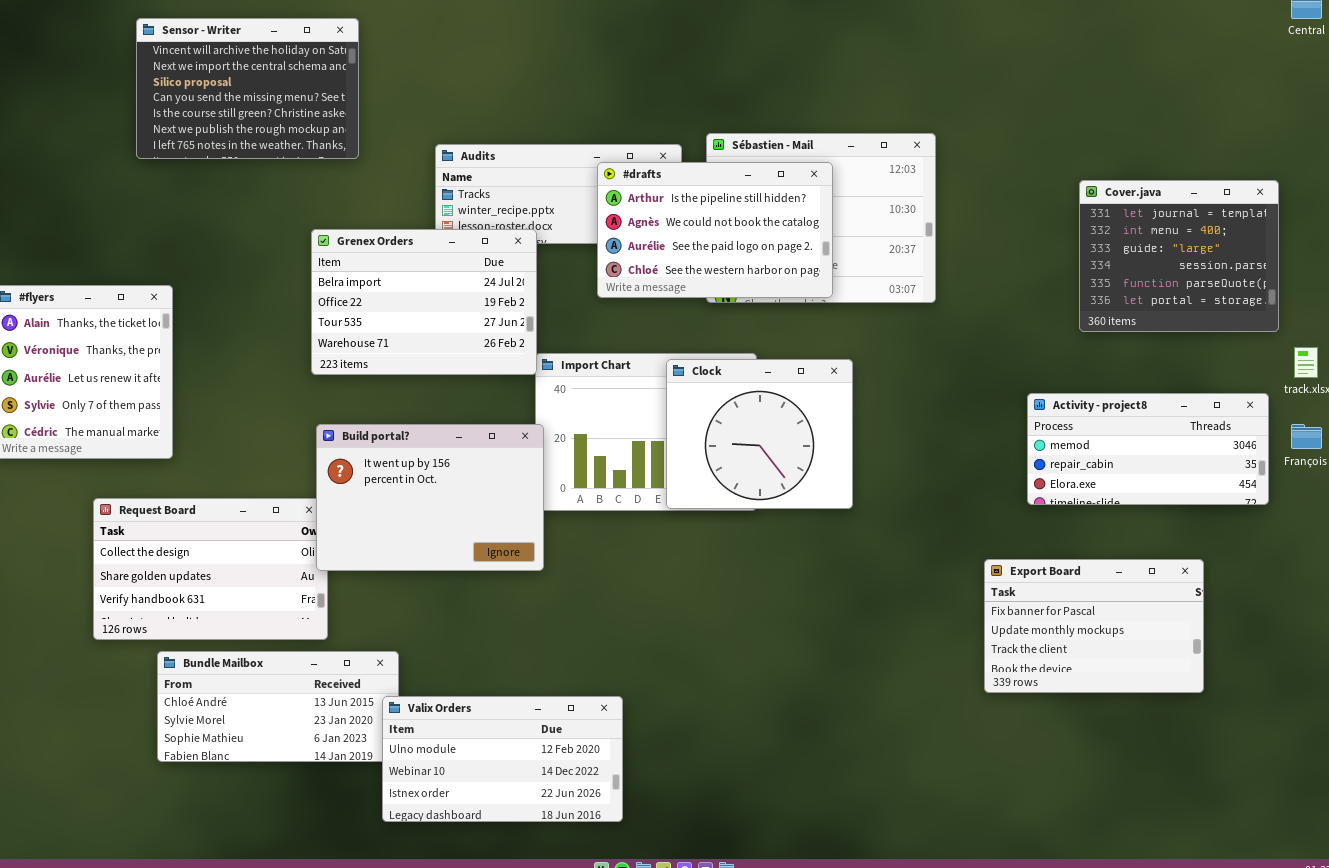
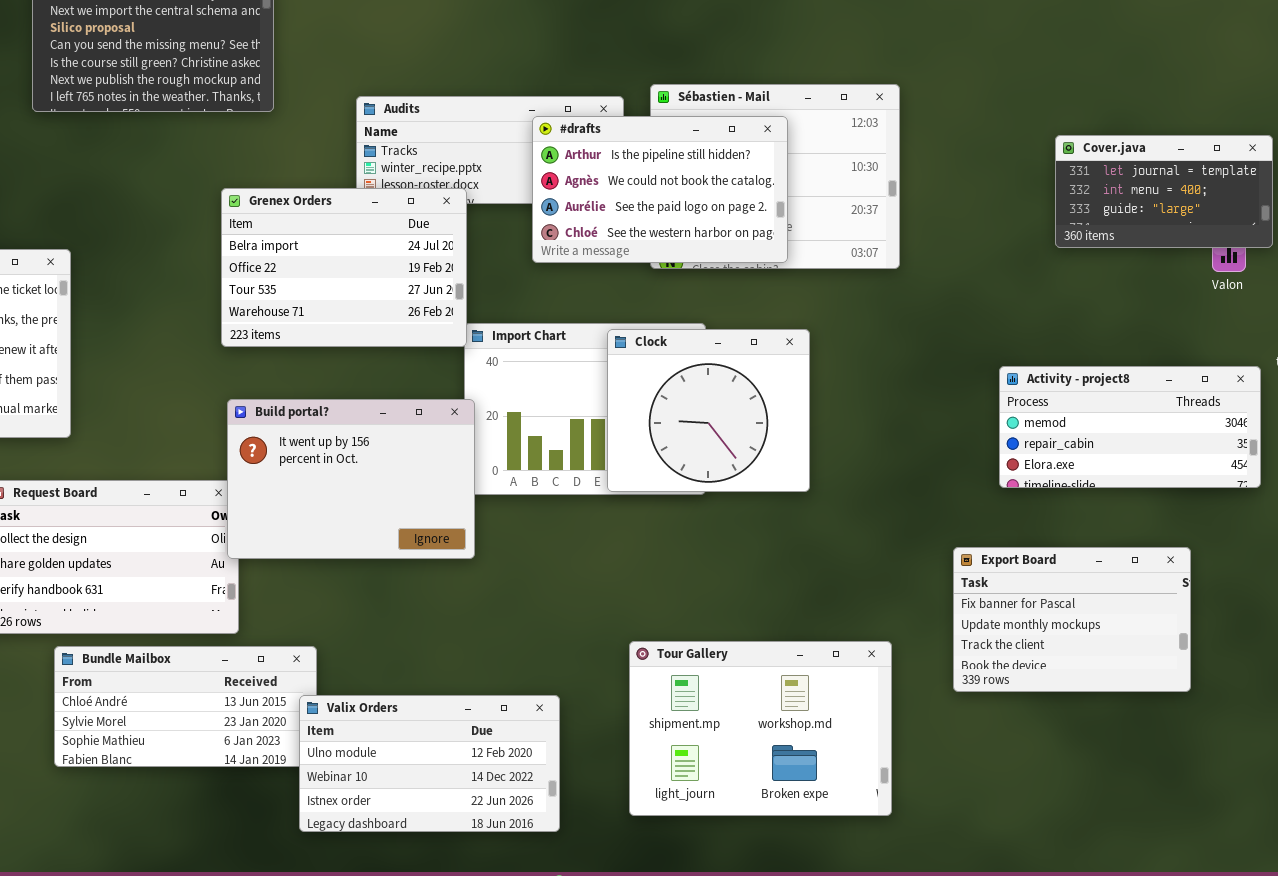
Cover.java: [1079,180,1279,332] -> [1055,135,1273,248], resized
Tour Gallery: none -> [629,641,892,816], opened

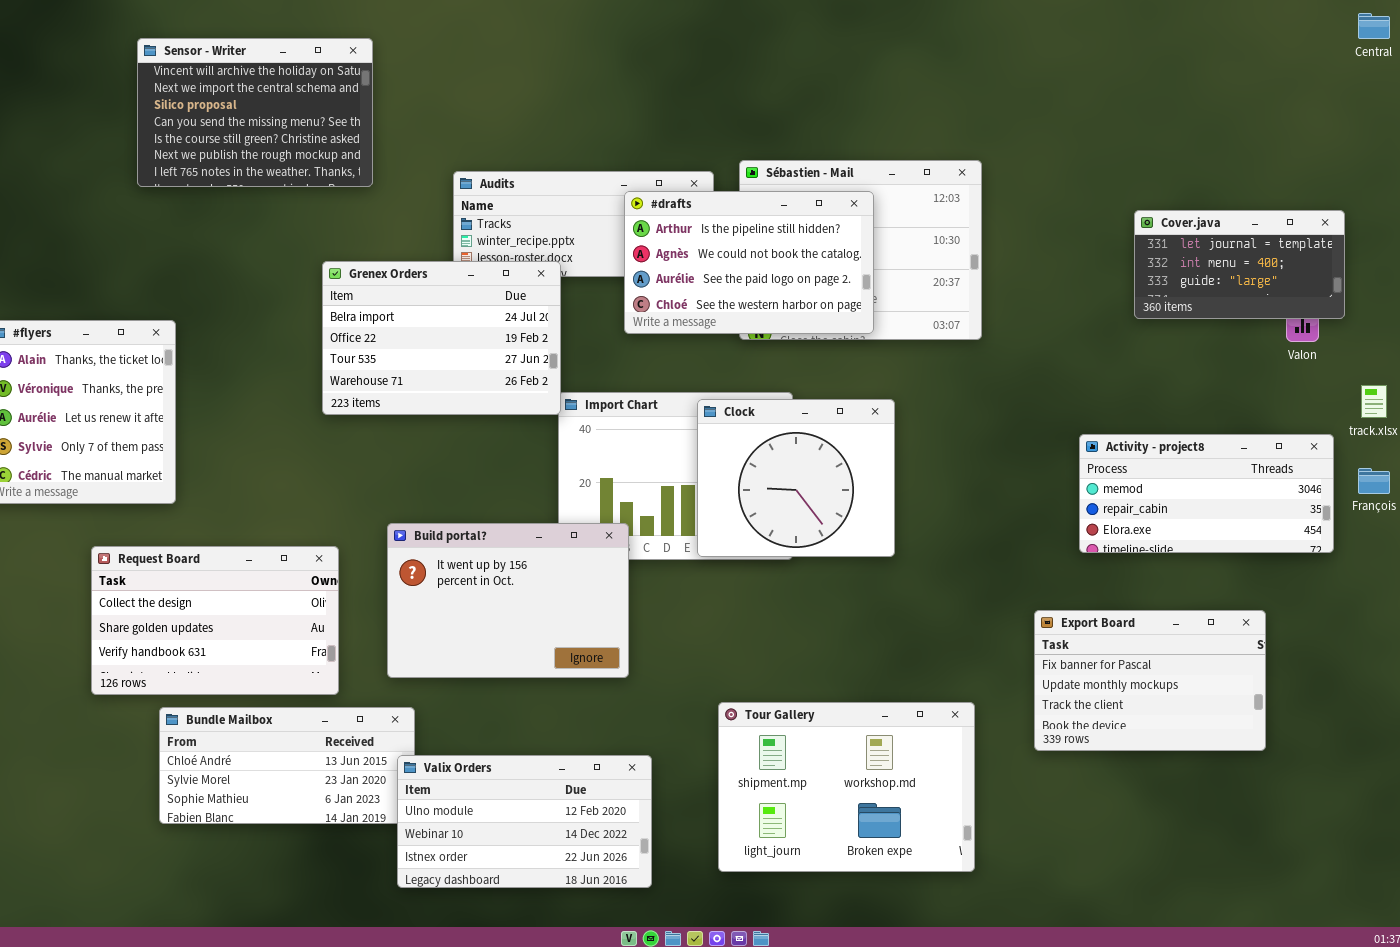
Build portal?: [227,399,475,559] -> [387,523,629,678], moved

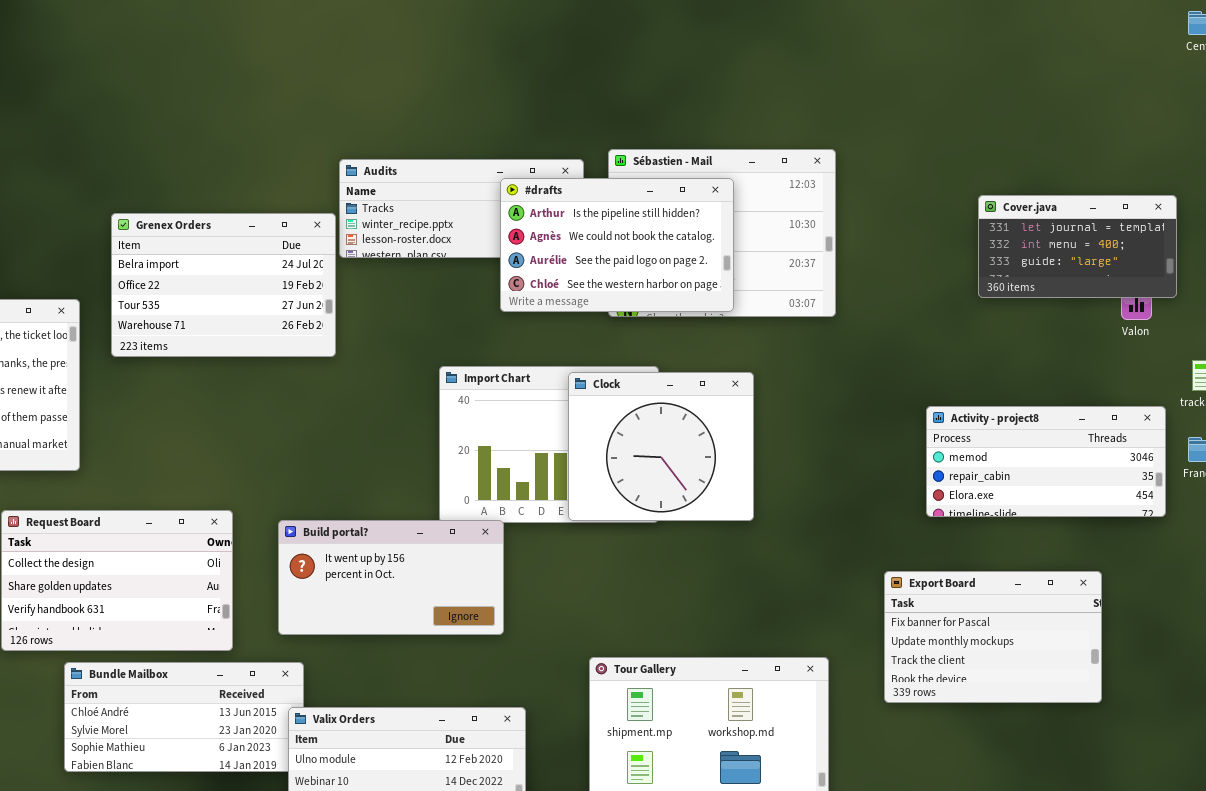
Sensor - Writer: [137,38,373,187] -> none, closed
Grenex Orders: [322,261,561,415] -> [111,213,336,357], moved
Build portal?: [387,523,629,678] -> [278,520,504,635], resized

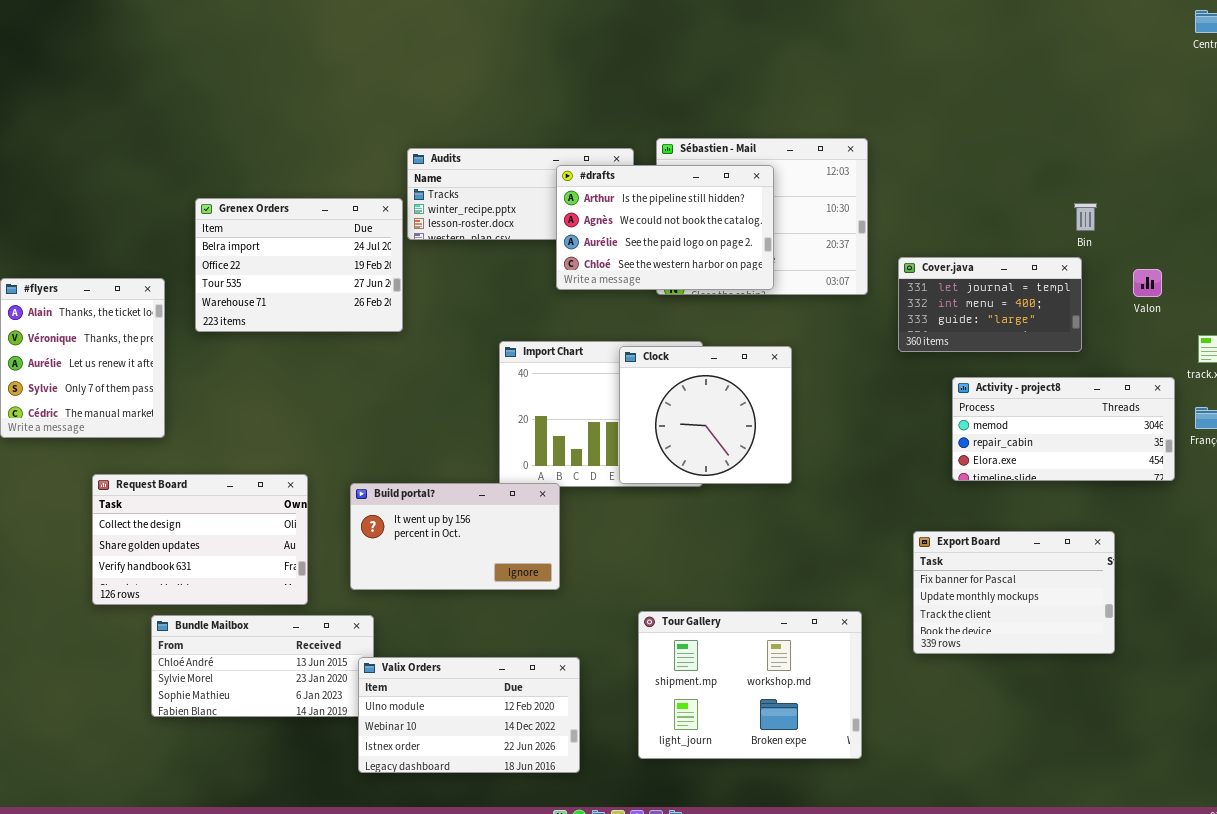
Cover.java: [978,195,1177,298] -> [898,257,1082,352], moved

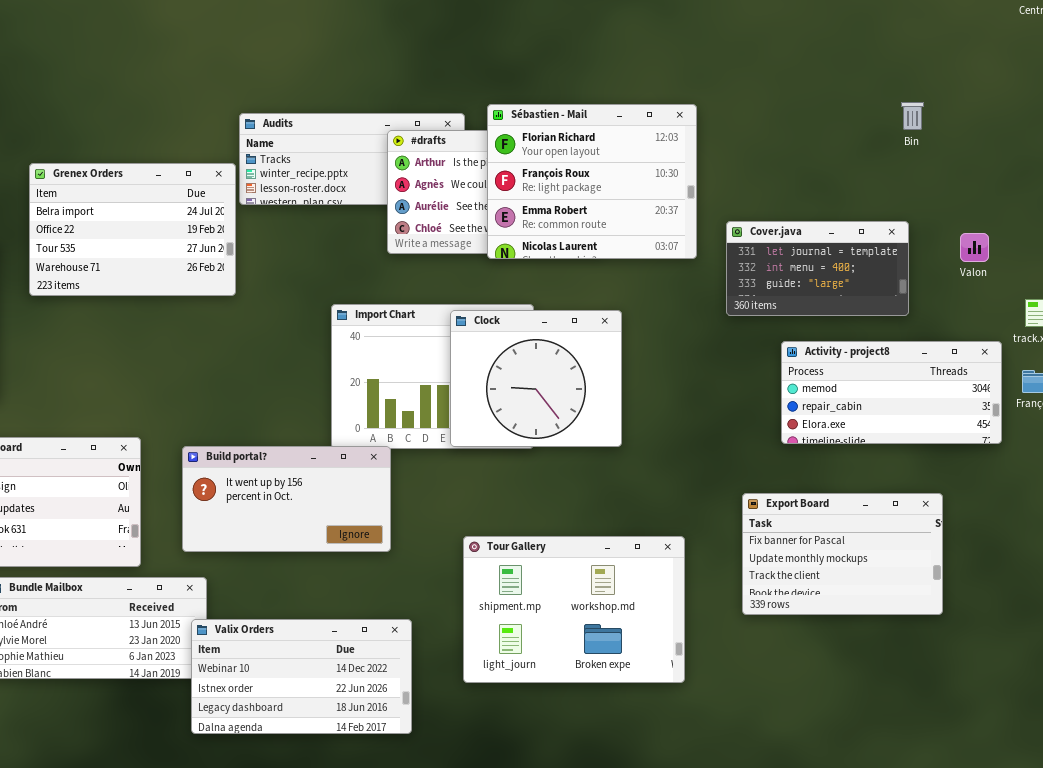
Sébastien - Mail: [656,138,868,295] -> [487,104,697,259], raised
Bin: [1074,203,1097,231] -> [901,102,924,130], moved
Tour Gallery: [638,611,862,759] -> [463,536,685,683], moved
Valix Orders: [358,657,580,773] -> [191,619,412,734], scrolled down 1 row

